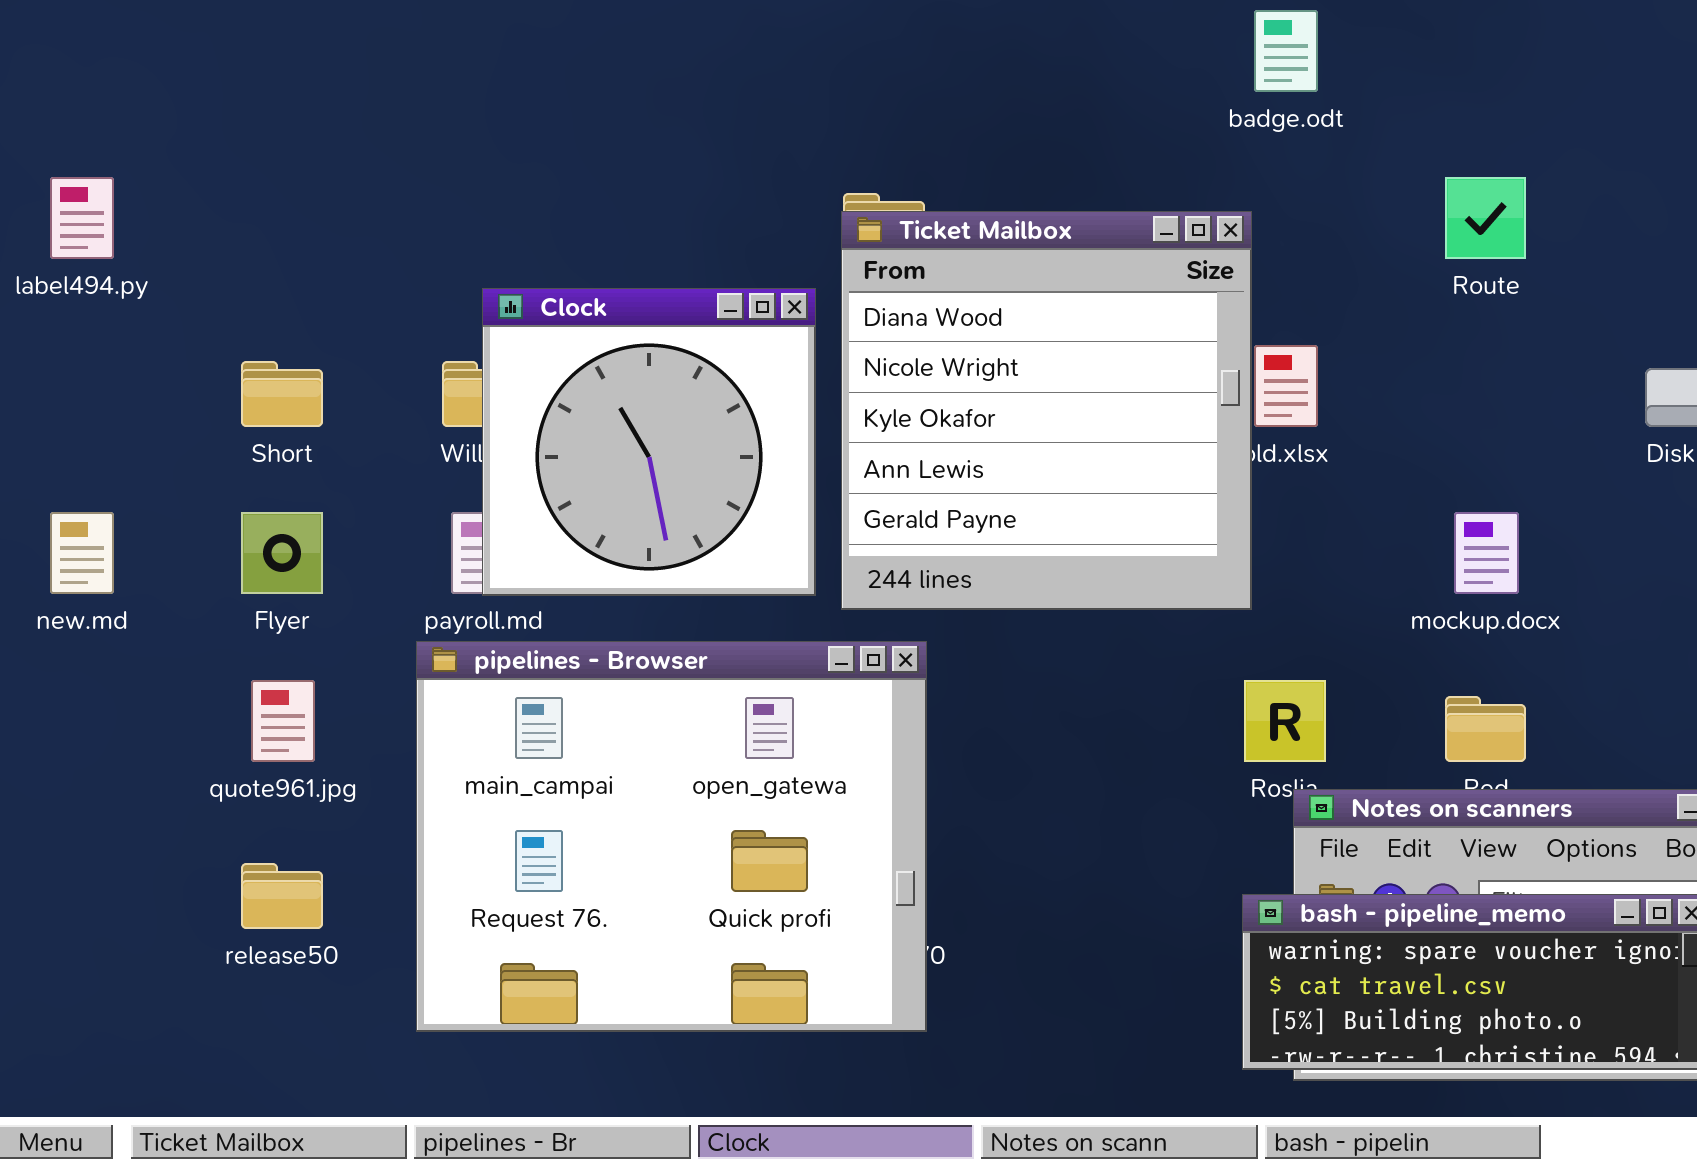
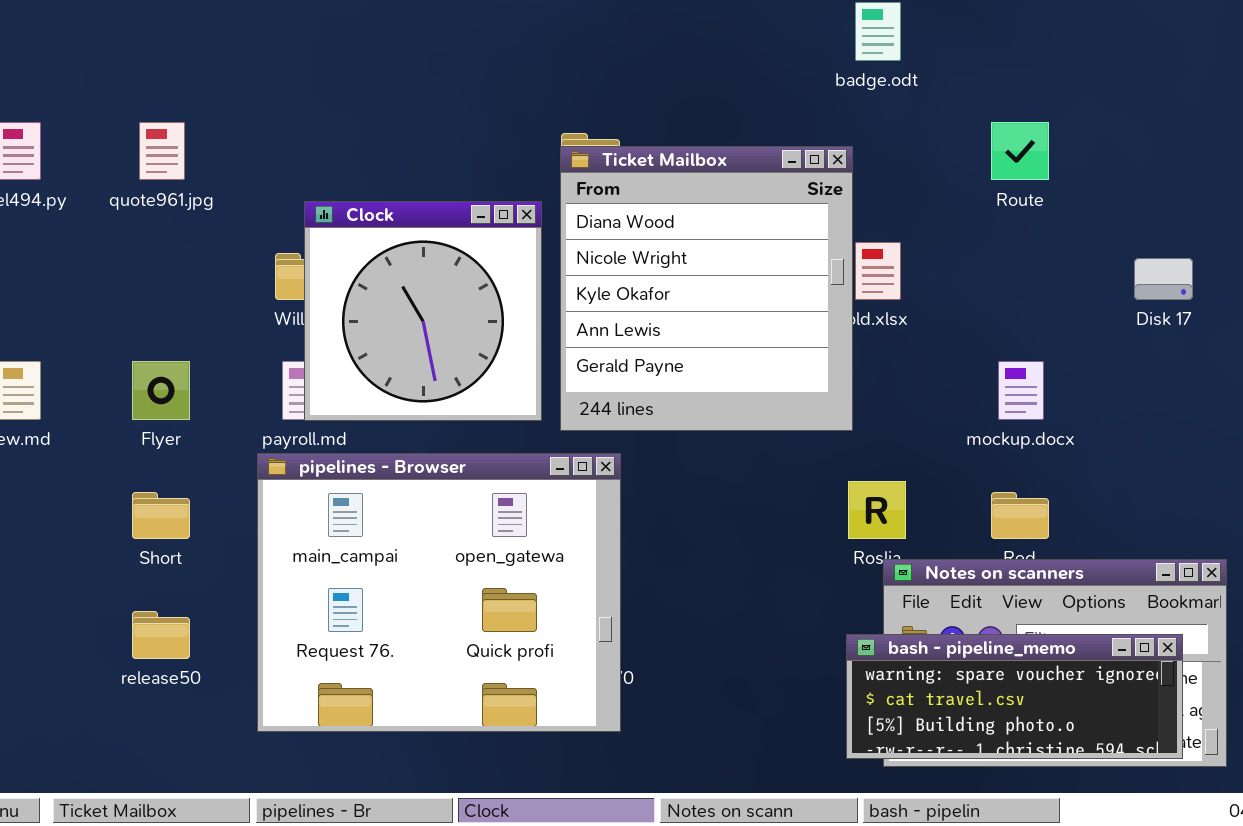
Short: [241,361,323,427] -> [132,492,190,539], moved
quote961.jpg: [251,680,315,762] -> [139,122,185,180], moved

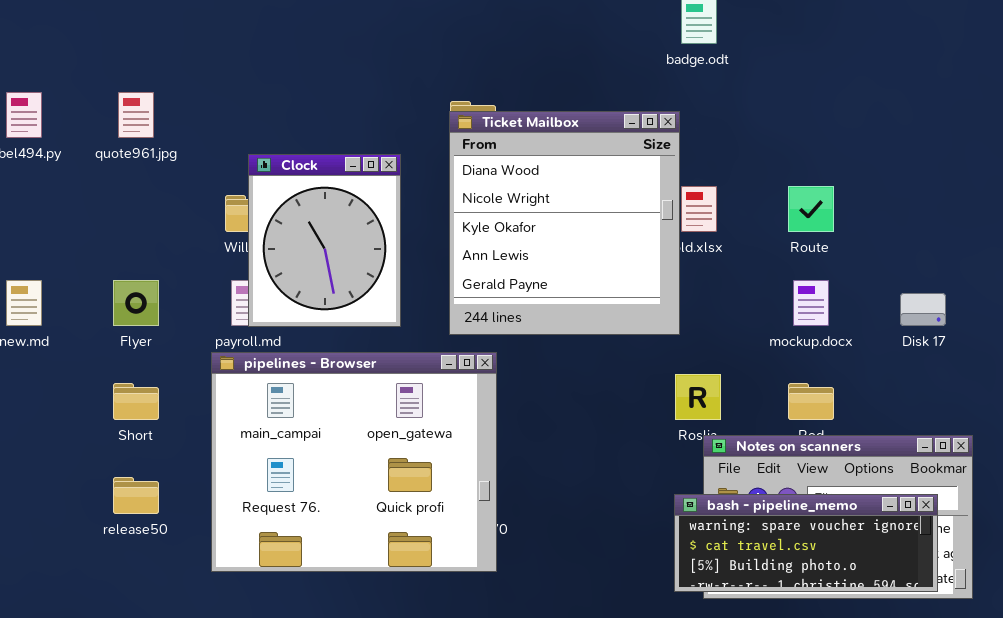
Route: [991,122,1049,180] -> [788,186,834,232], moved
Clock: [304,201,542,421] -> [248,154,401,327], resized
Disk 17: [1134,258,1193,300] -> [900,293,946,326], moved

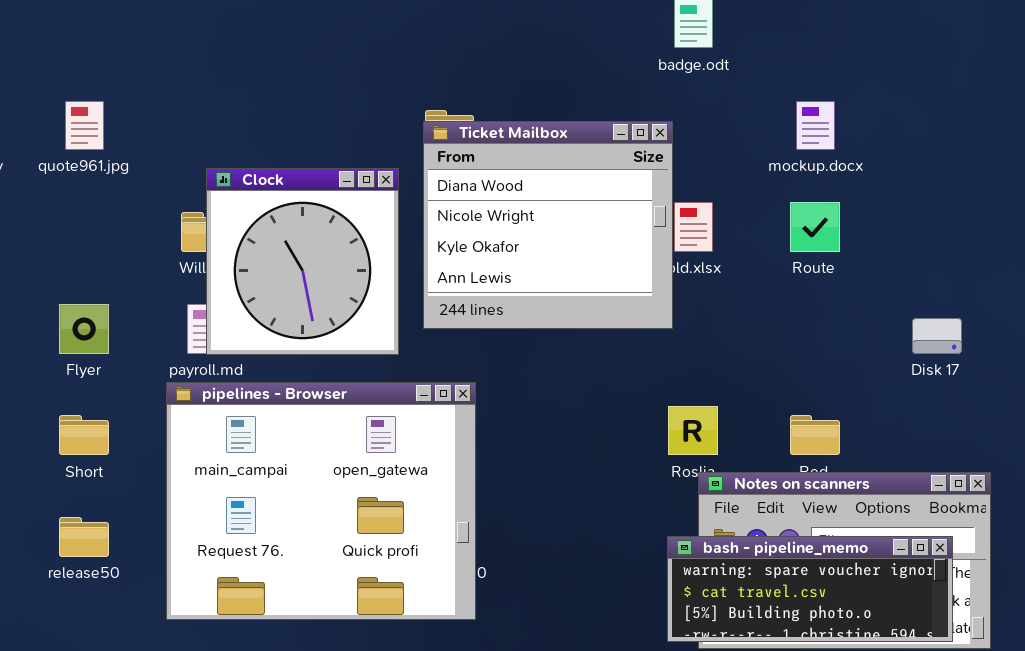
Ticket Mailbox: [449,111,680,335] -> [423,121,673,329], resized
Clock: [248,154,401,327] -> [206,168,399,355], resized
mockup.docx: [793,280,829,326] -> [796,101,835,150], moved

